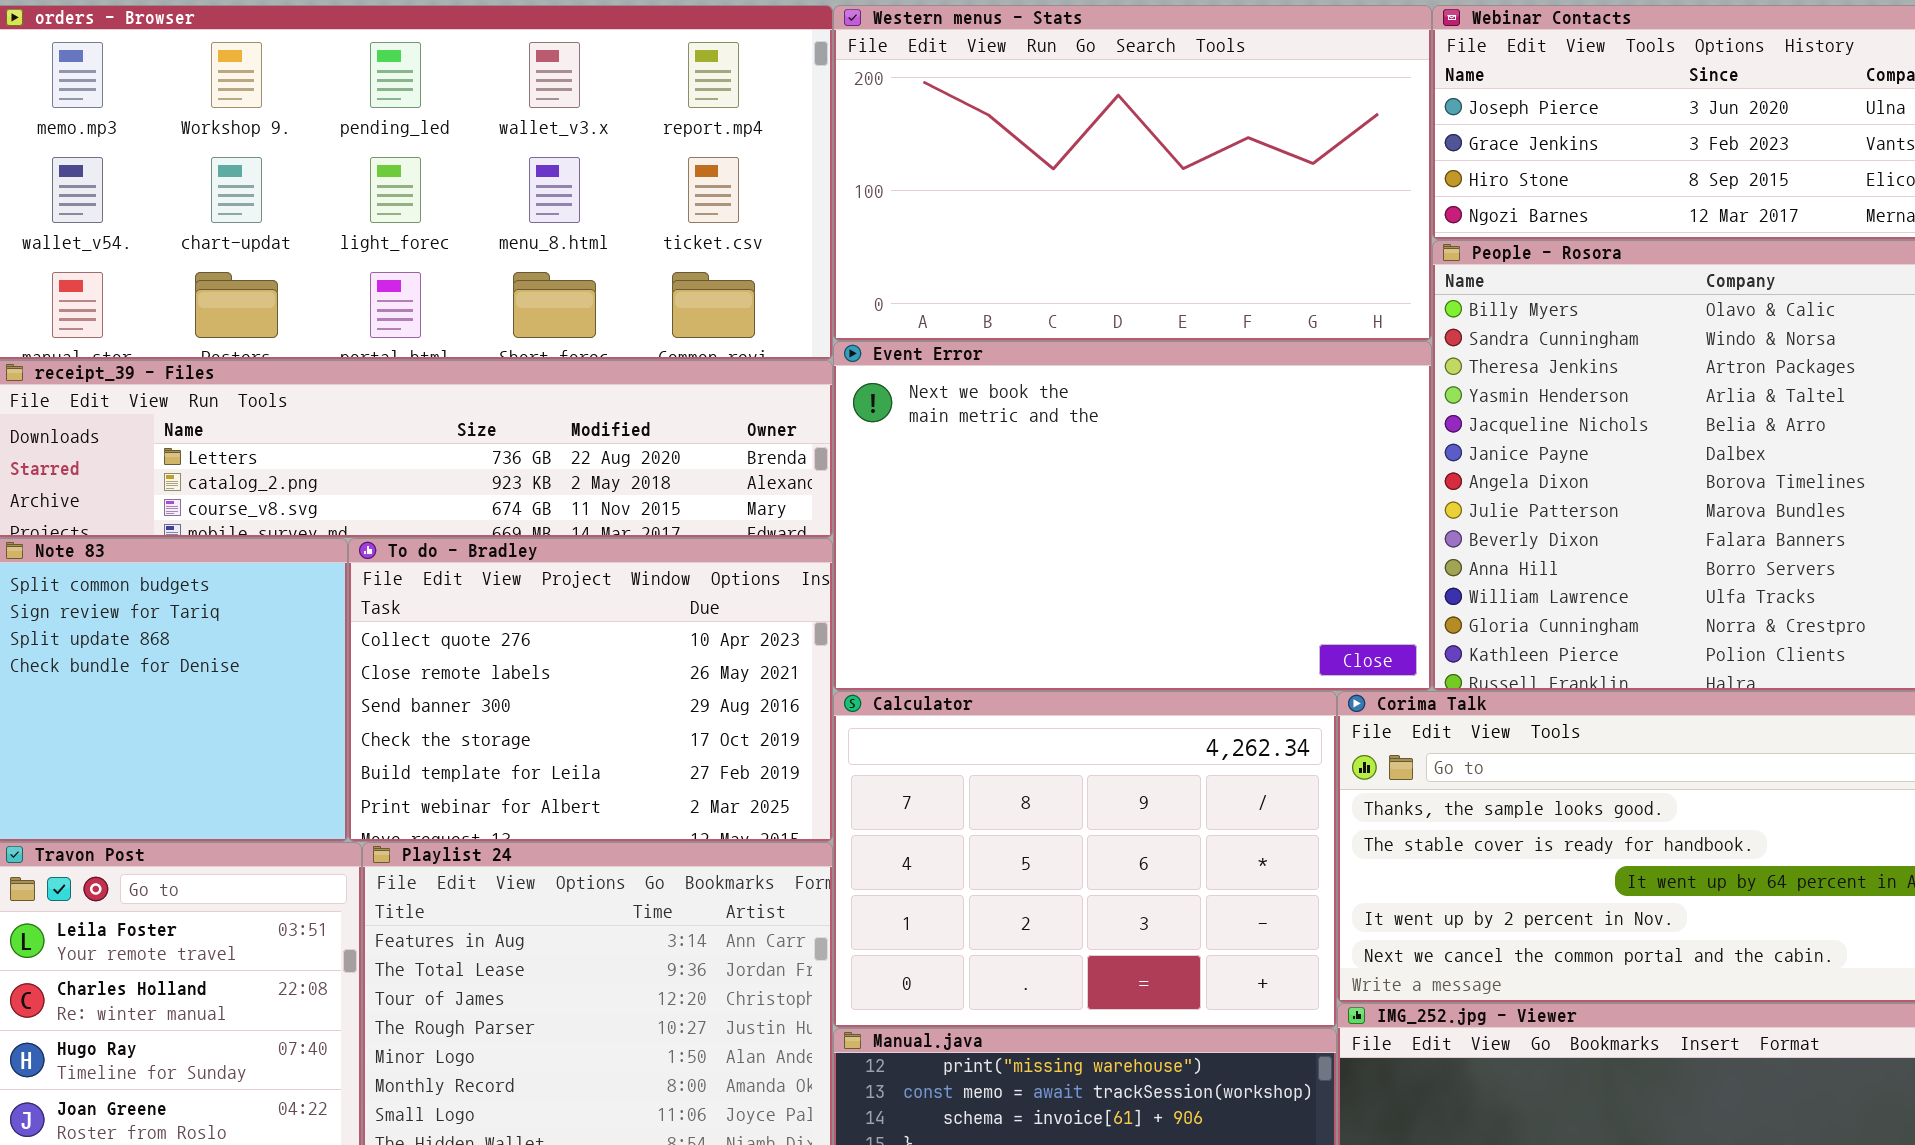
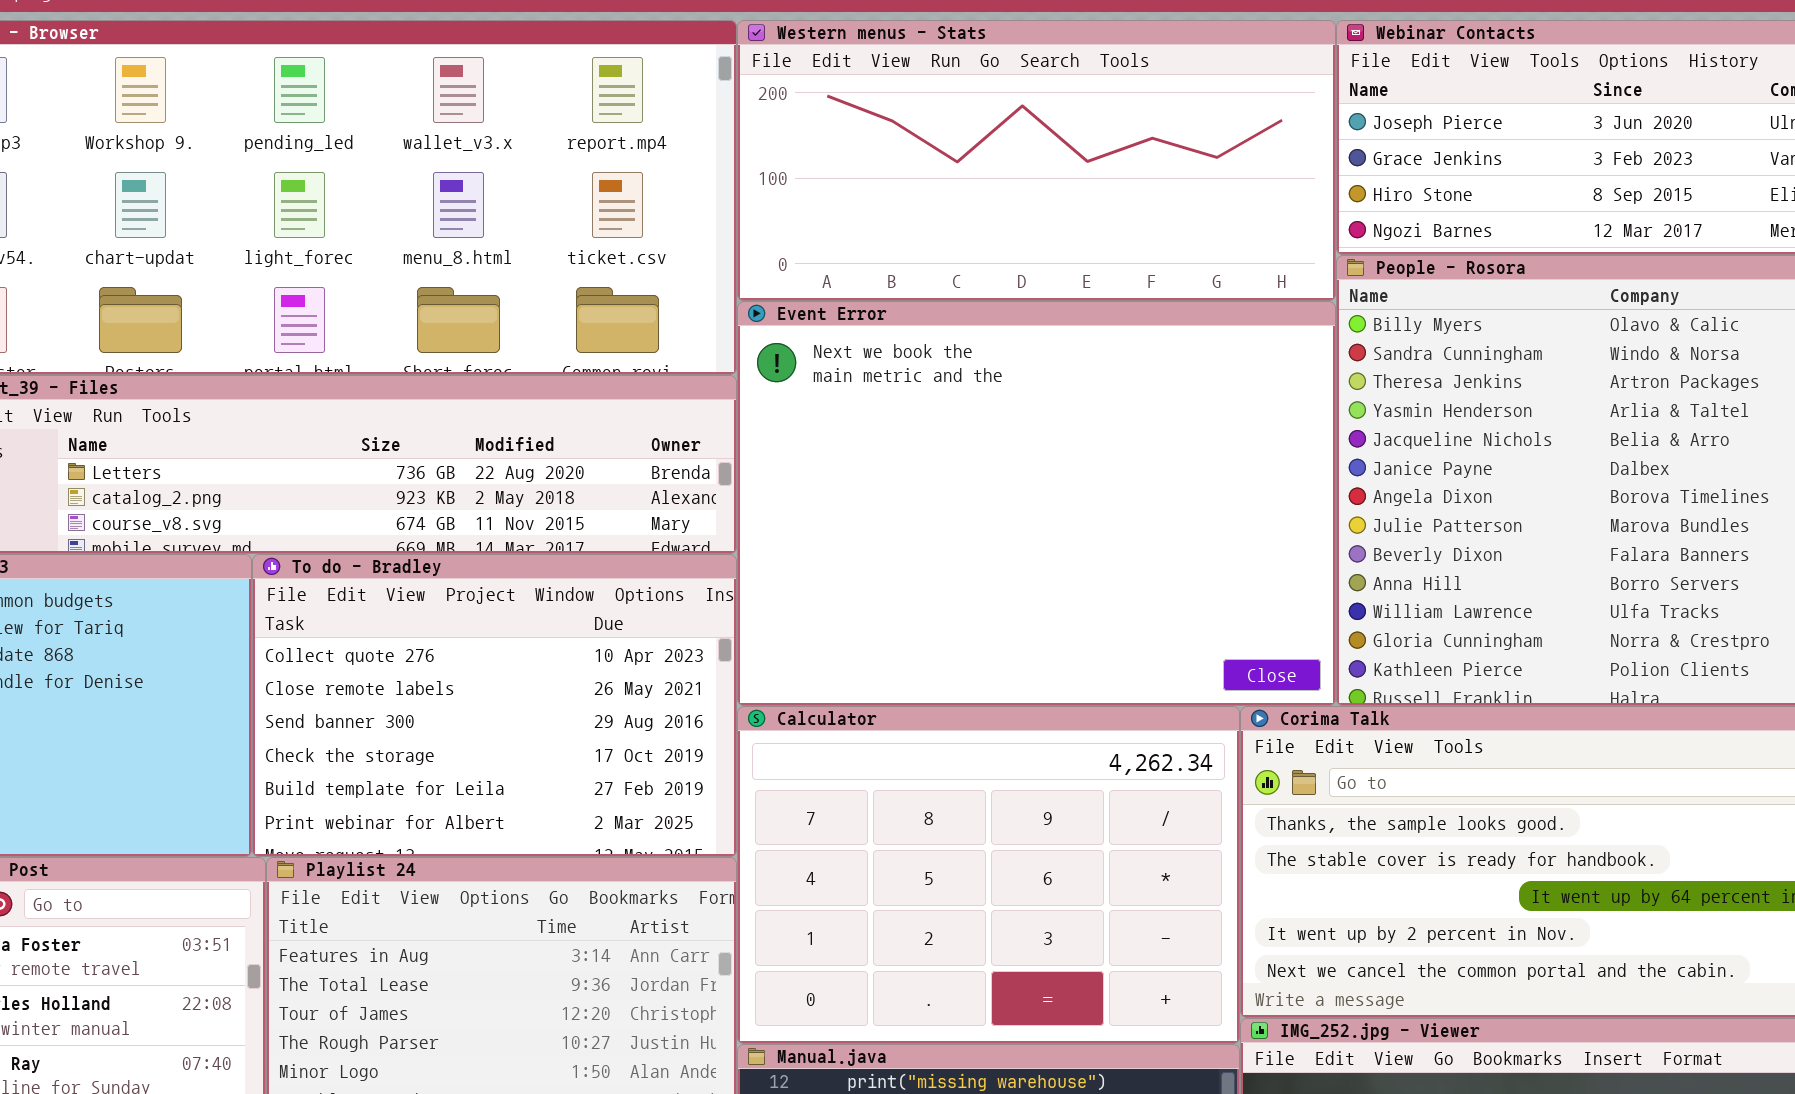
Western menus - Stats: [833,5,1432,341] -> [737,20,1336,301], resized
Event Error: [833,341,1432,691] -> [737,301,1336,706], resized

